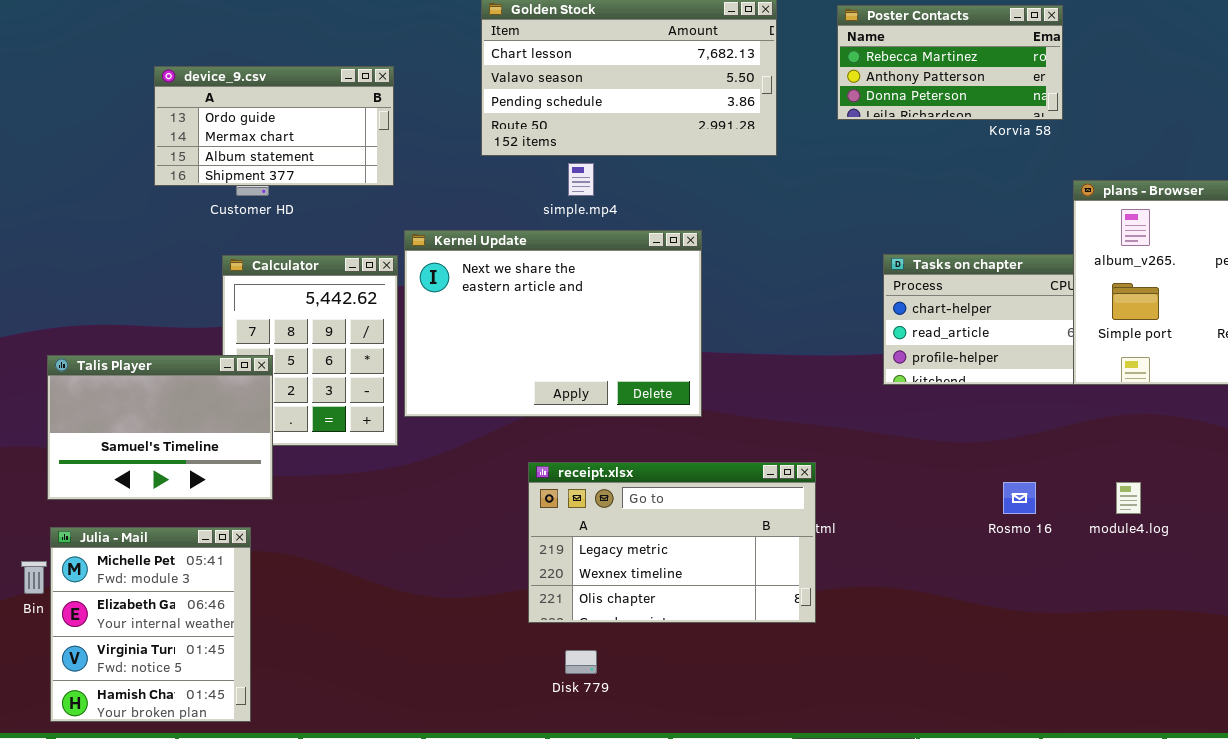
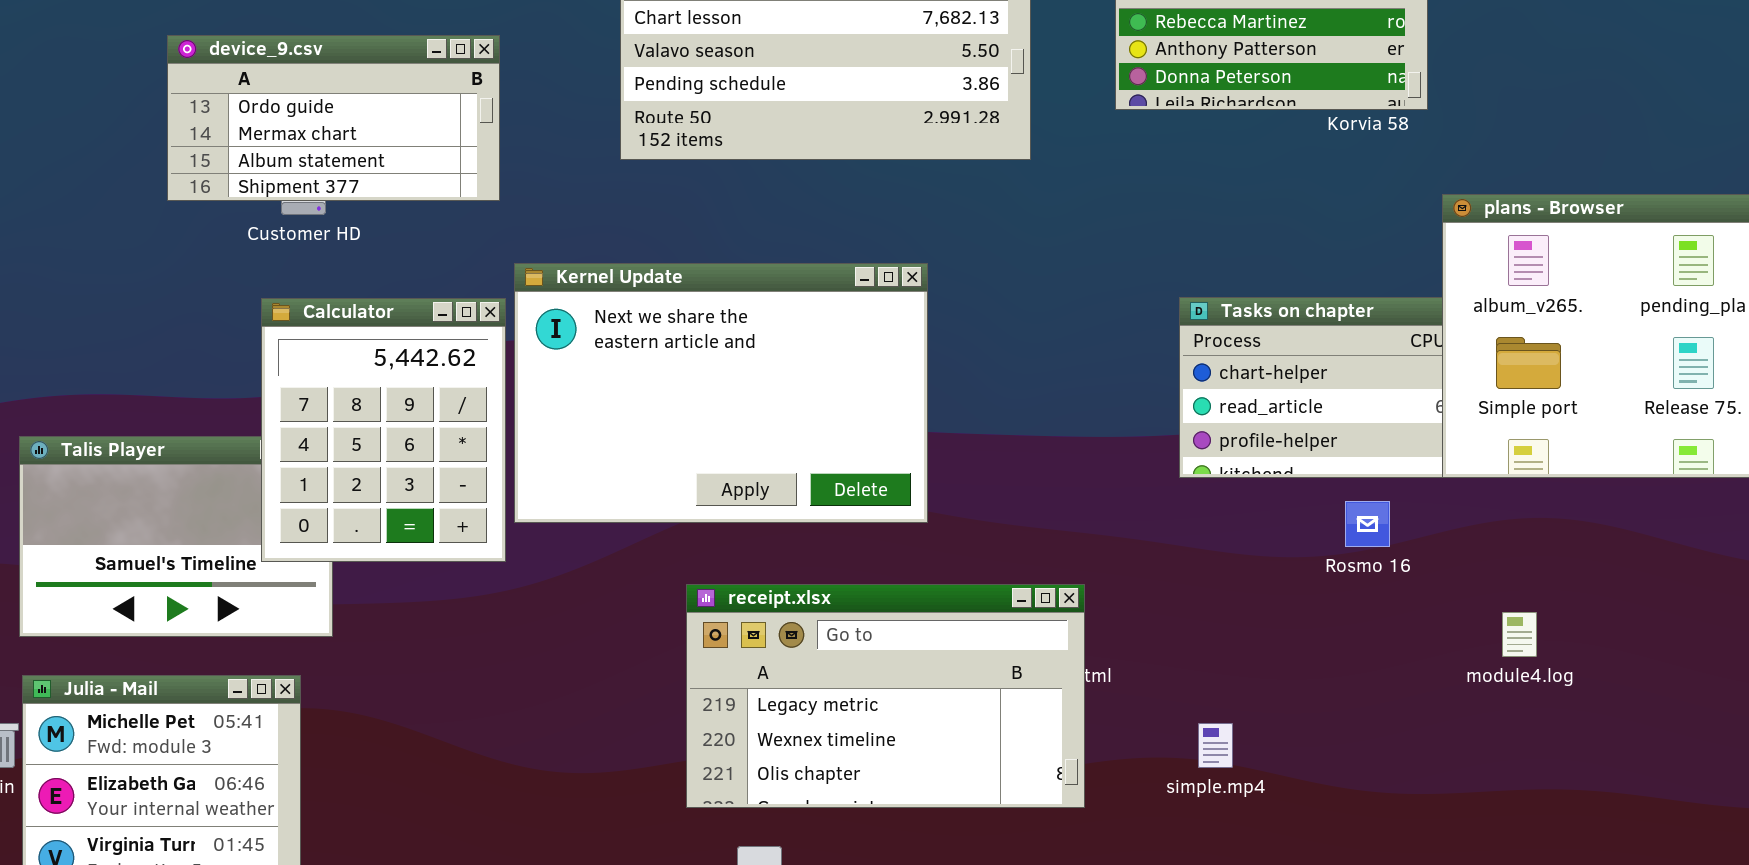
simple.mp4: [568,163,594,196] -> [1198,723,1233,768], moved
Calculator: [222,255,398,446] -> [261,298,506,562], raised
Rosmo 16: [1003,482,1036,514] -> [1345,501,1390,547], moved

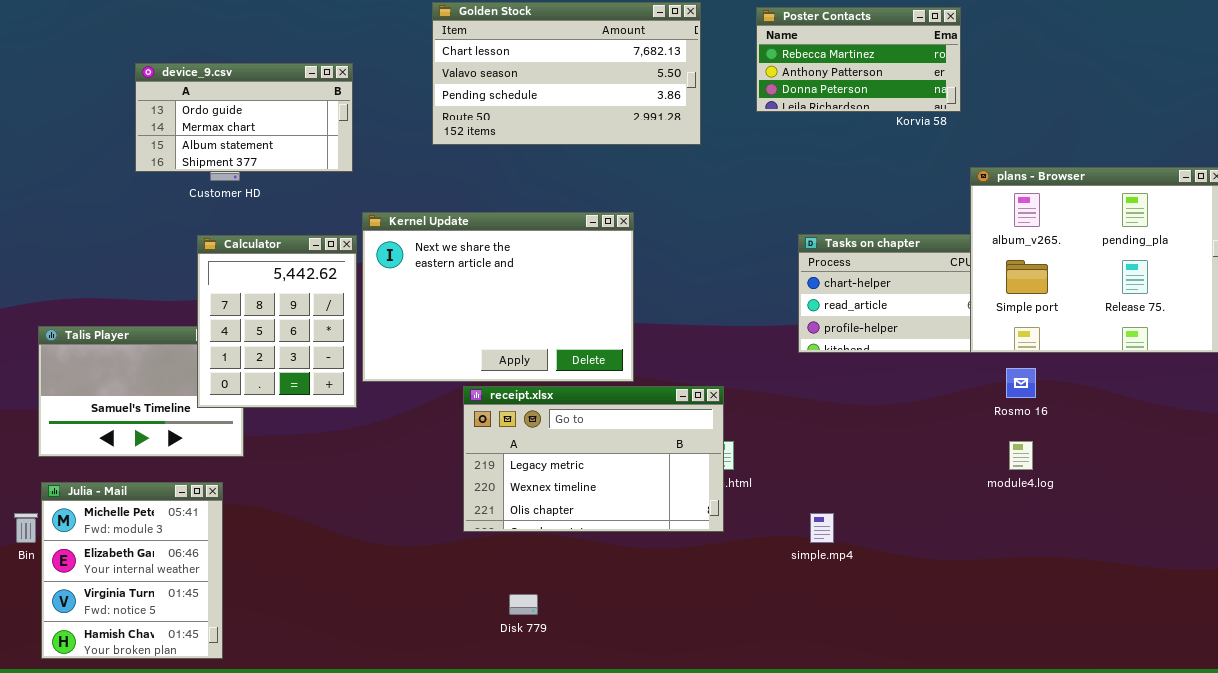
Rosmo 16: [1345,501,1390,547] -> [1006,368,1036,398], moved
receipt.xlsx: [686,584,1085,808] -> [463,386,724,532], moved

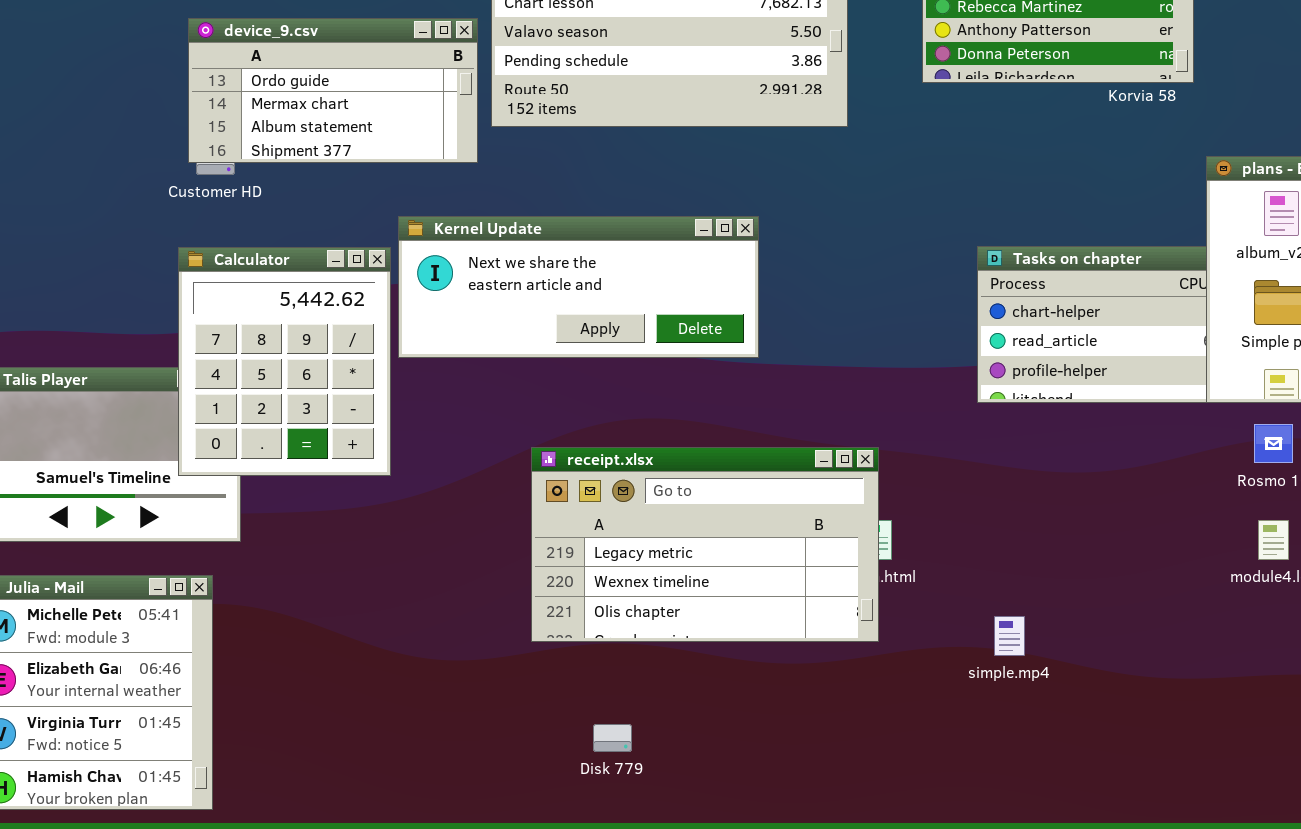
device_9.csv: [135,63,353,172] -> [188,18,478,163], moved
Kernel Update: [362,212,634,382] -> [398,216,759,358], resized

